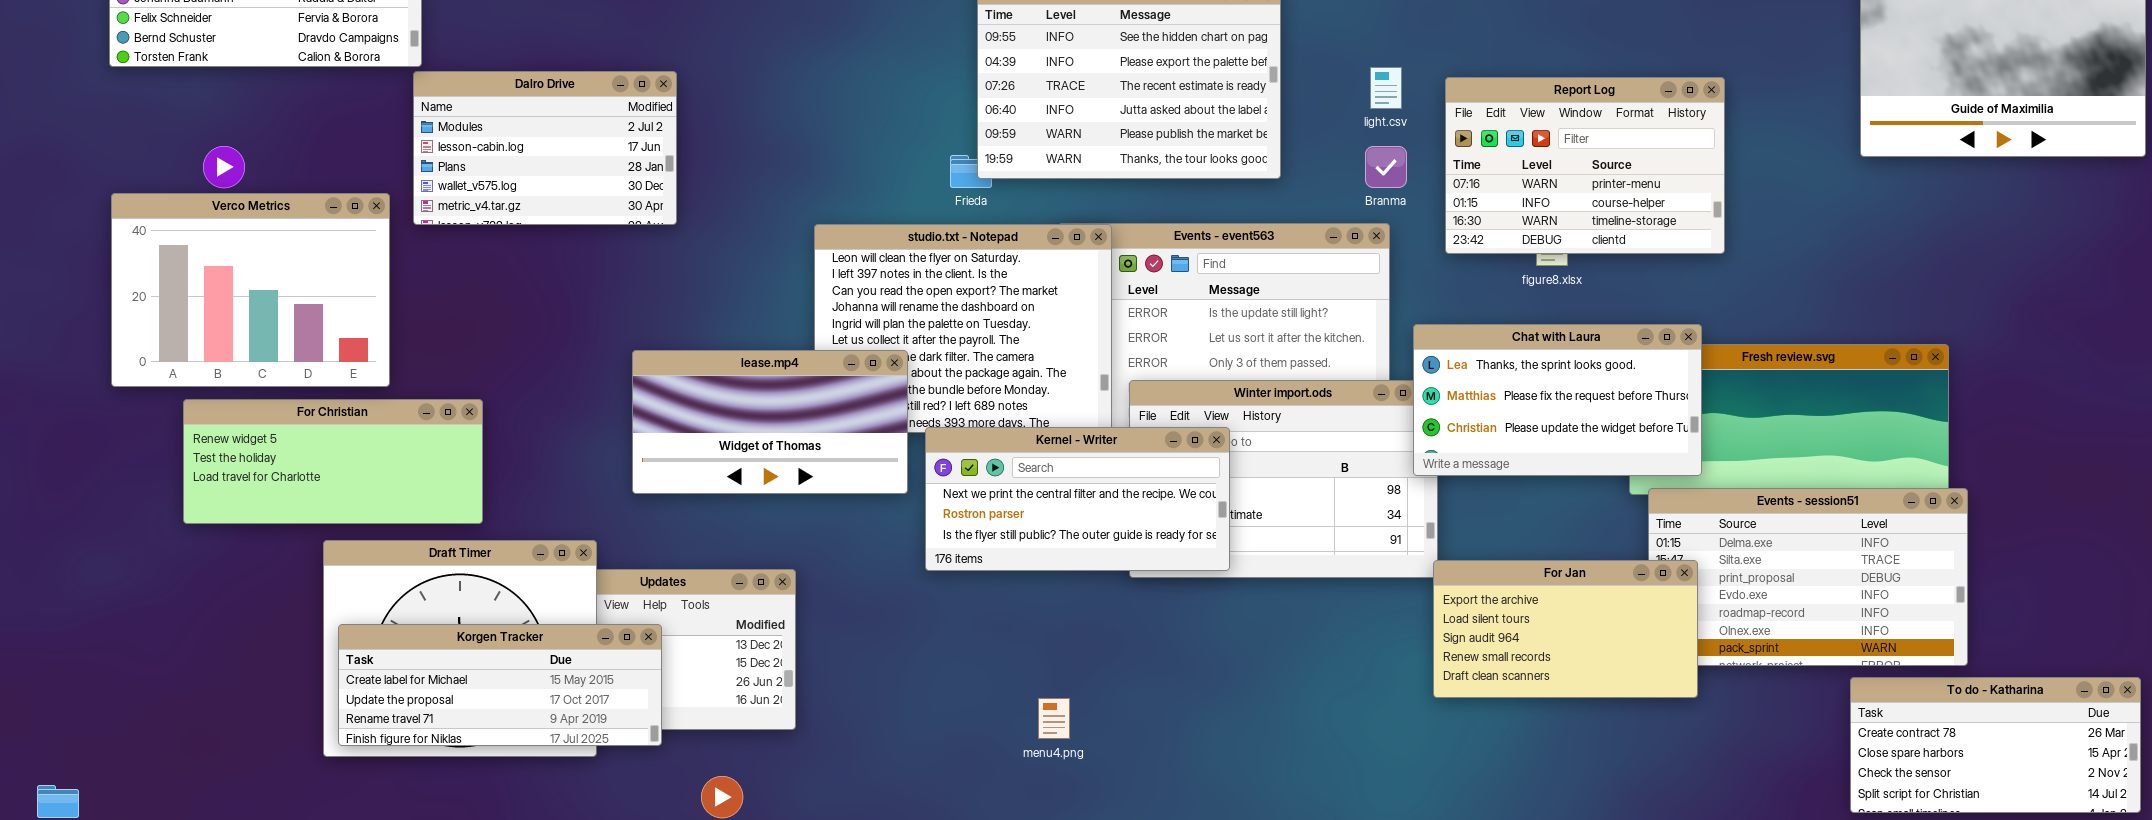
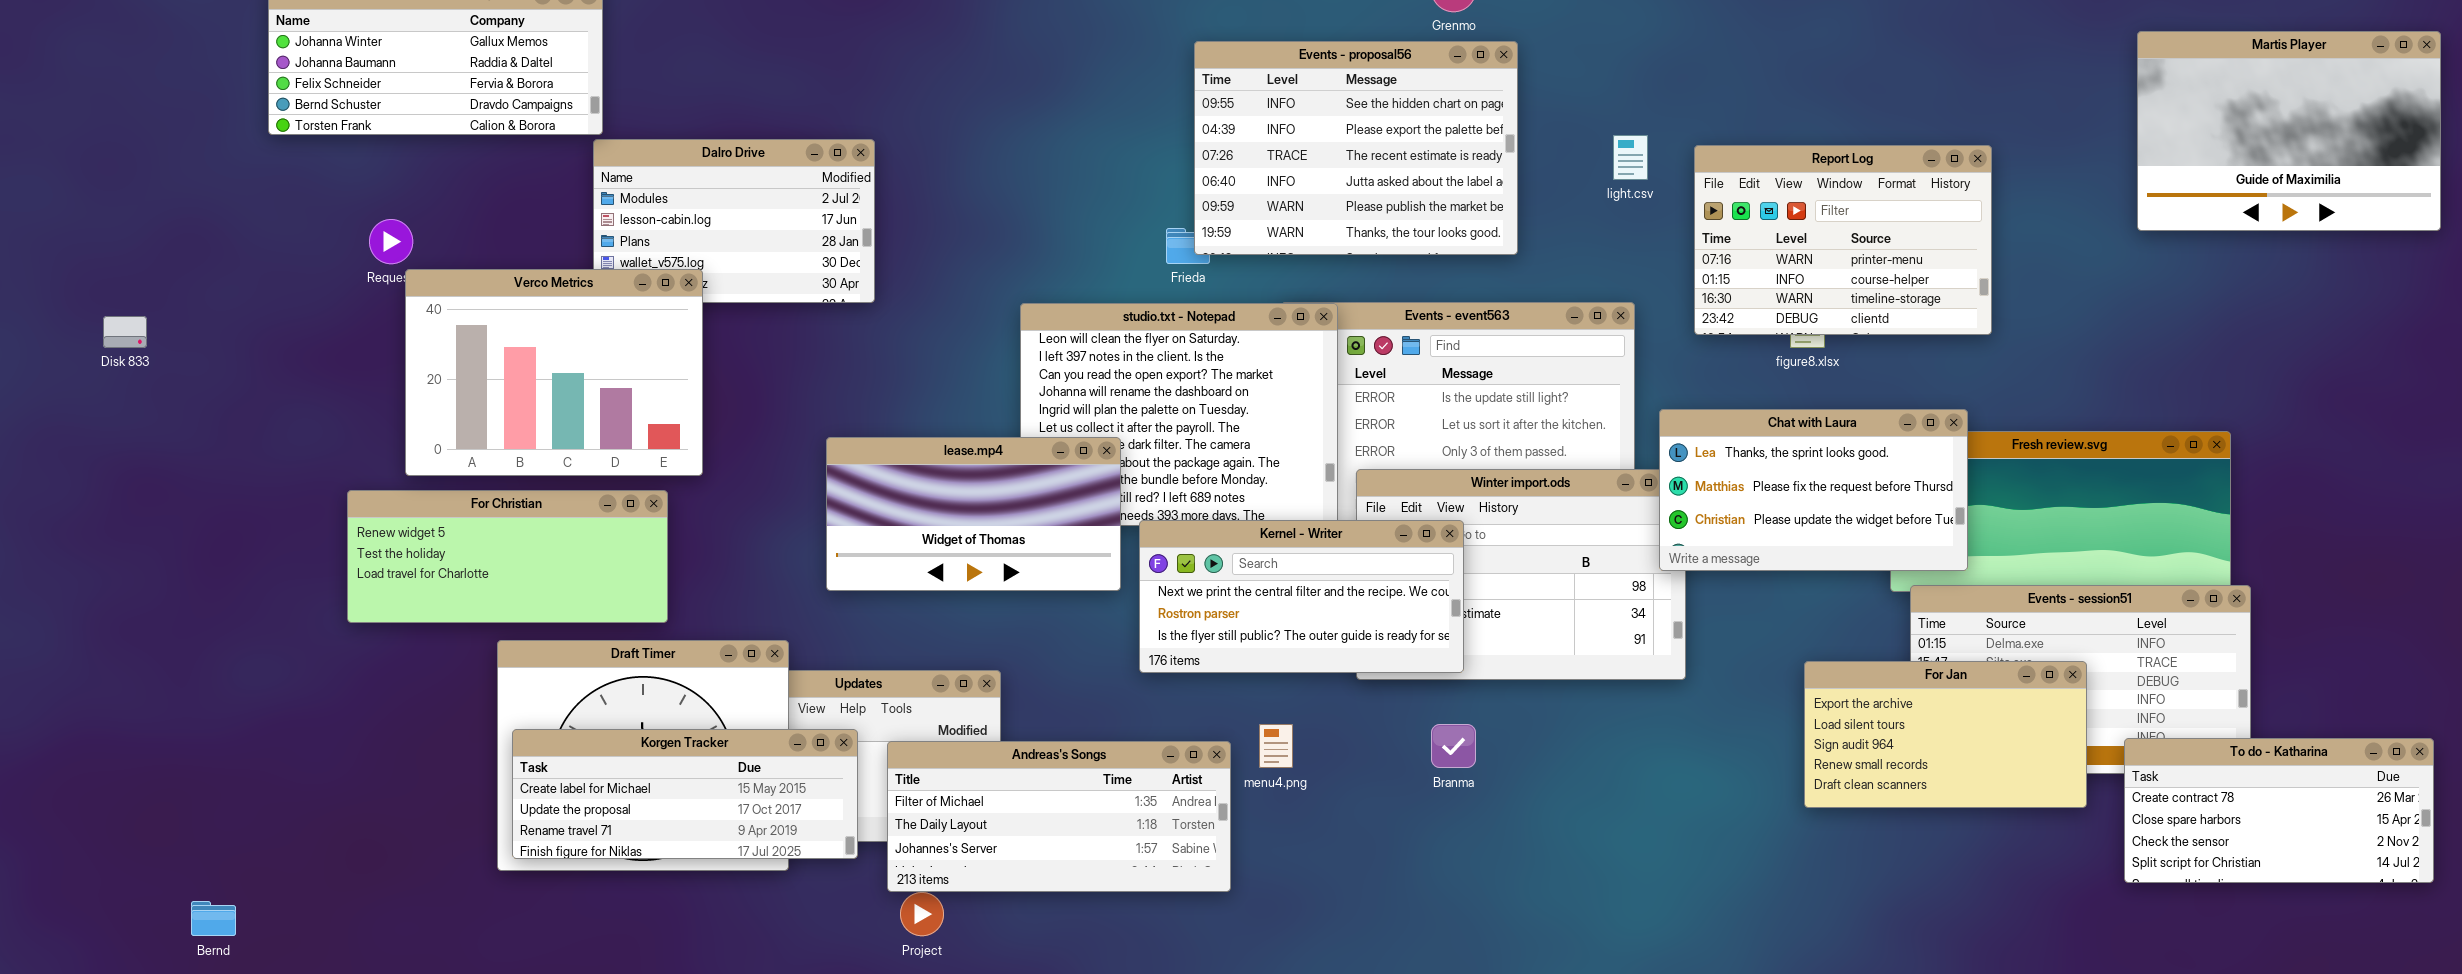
Branma: [1365,146,1407,188] -> [1431,724,1476,768], moved
Verco Metrics: [111,193,390,387] -> [405,269,703,476], moved
For Jan: [1433,560,1698,698] -> [1804,661,2087,808], moved
Andreas's Songs: none -> [887,741,1231,892], opened
To do - Katharina: [1850,677,2141,813] -> [2124,738,2434,883], moved
menu4.png: [1038,698,1070,739] -> [1259,724,1293,768], moved

